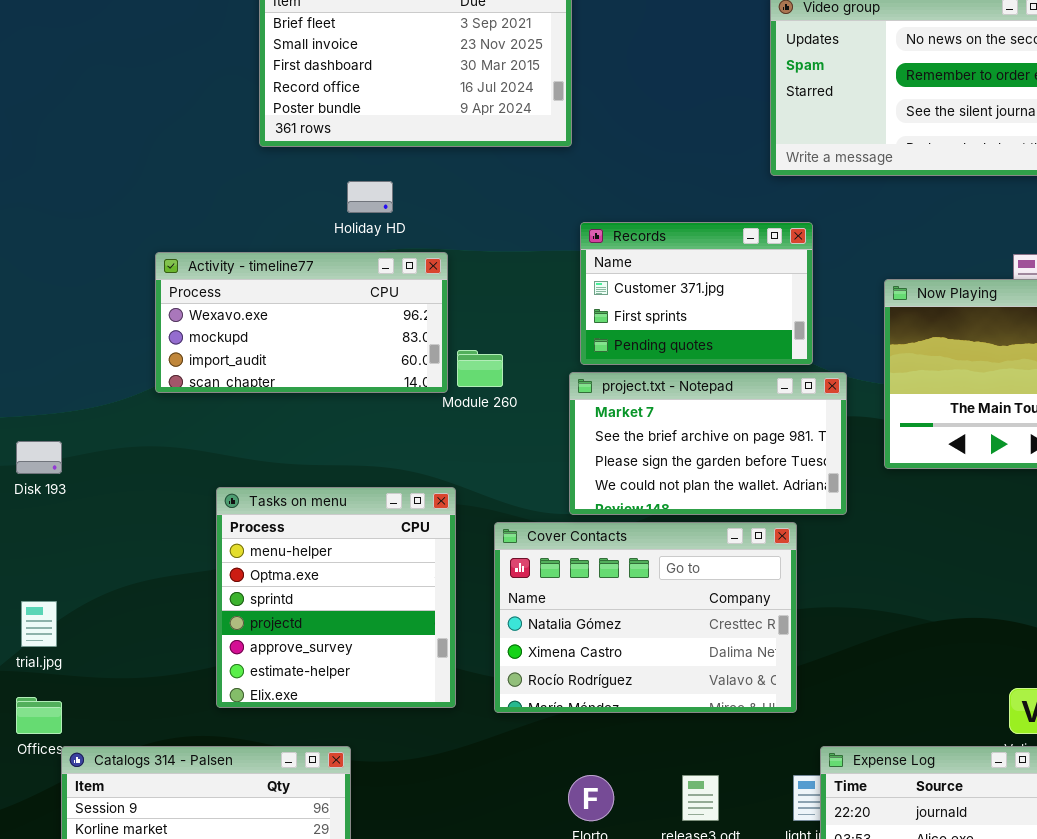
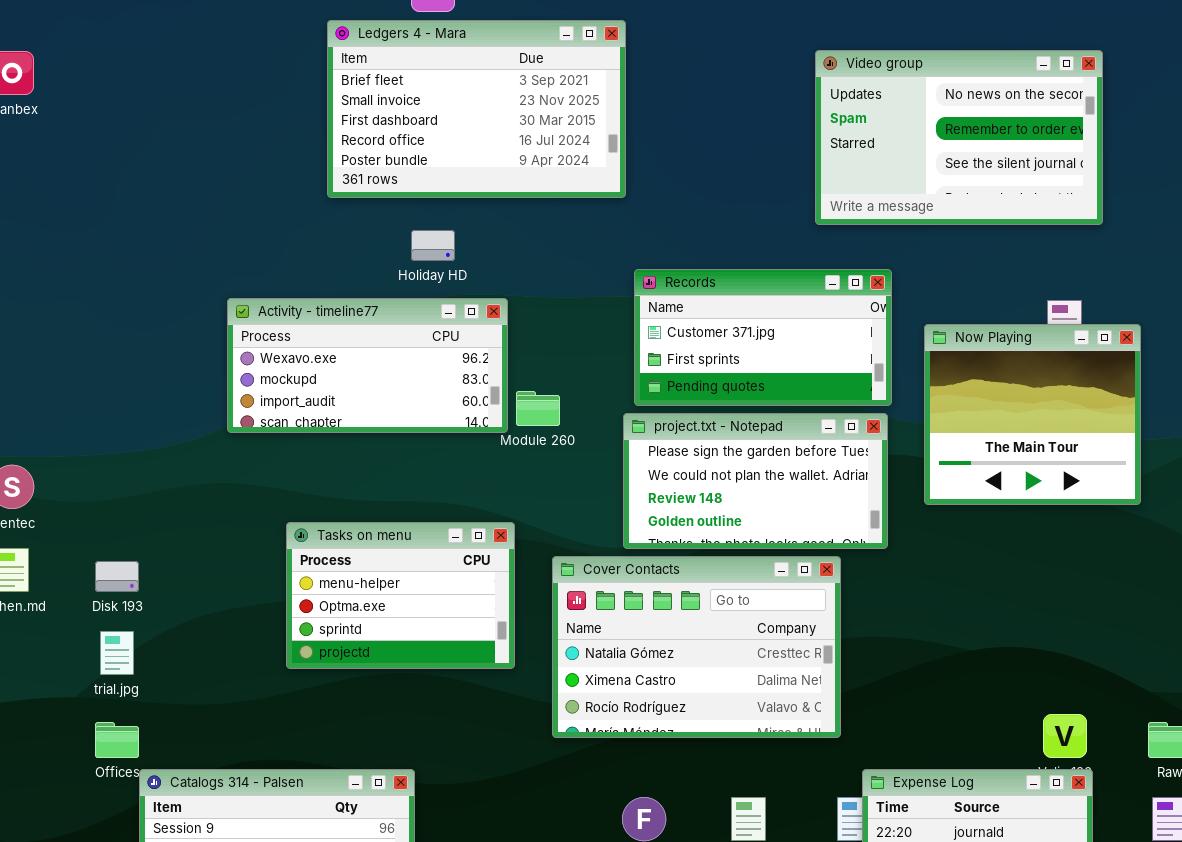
Records: [580,222,813,365] -> [634,269,892,406], resized
project.txt - Notepad: [569,372,847,515] -> [623,413,888,549], scrolled down 2 rows
Disk 193: [16,441,62,474] -> [95,561,139,592], moved
Tasks on menu: [216,487,456,708] -> [286,522,515,669], resized

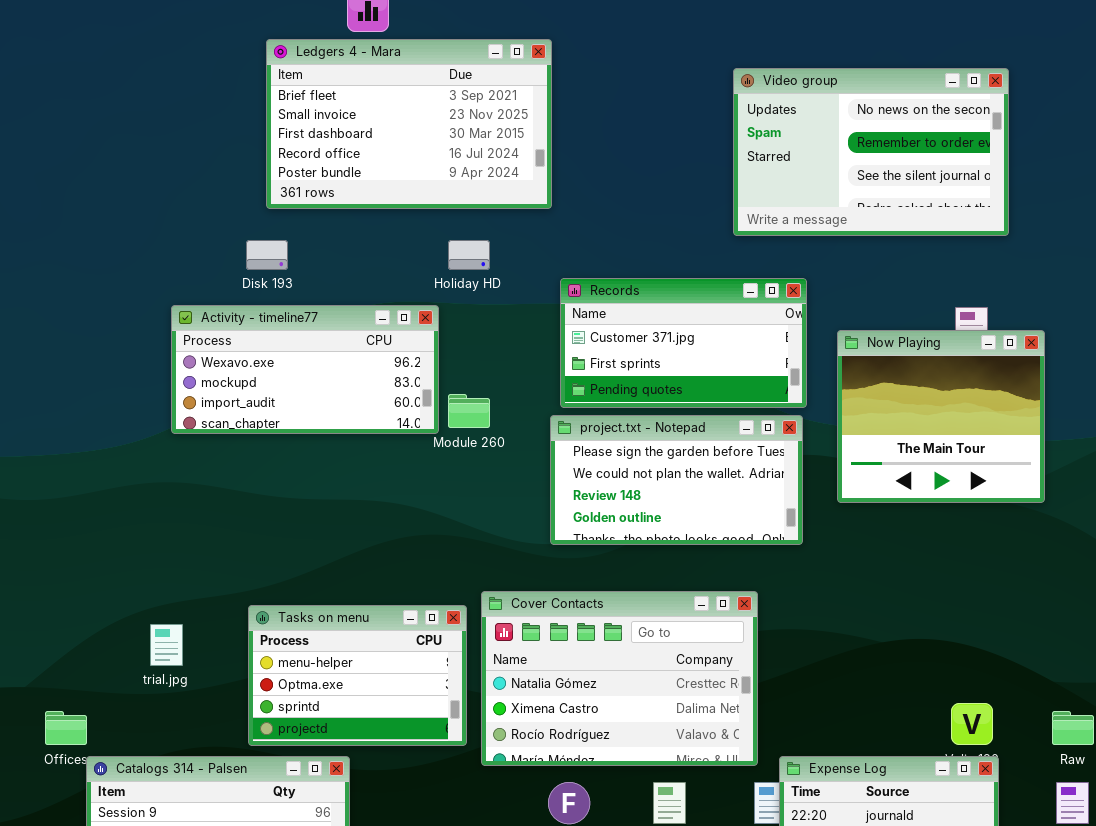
Holiday HD: [411,230,455,261] -> [448,240,490,270], moved
Tasks on menu: [286,522,515,669] -> [248,605,467,746], moved
Cover Contacts: [552,556,841,738] -> [481,591,758,766], moved
Disk 193: [95,561,139,592] -> [246,240,288,270], moved
trial.jpg: [100,631,134,675] -> [150,624,183,666], moved

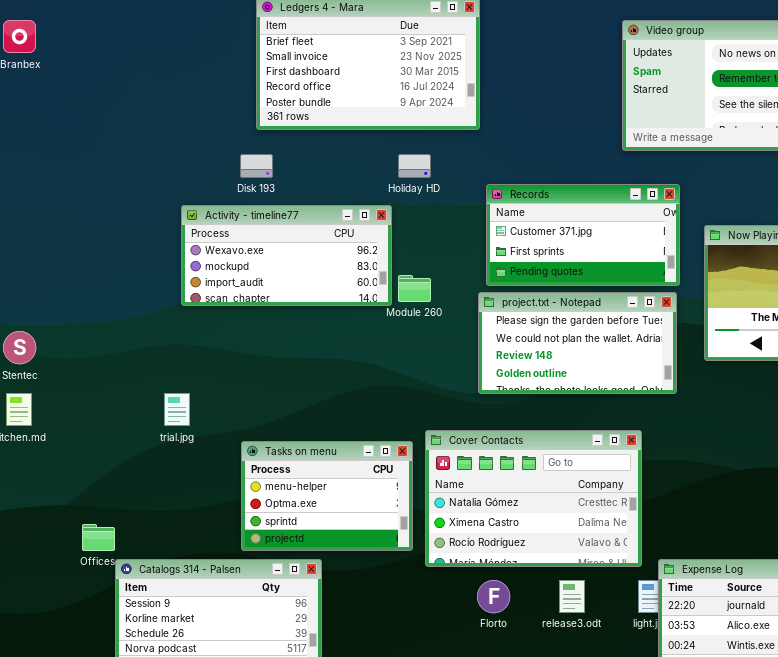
trial.jpg: [150,624,183,666] -> [164,393,190,426], moved

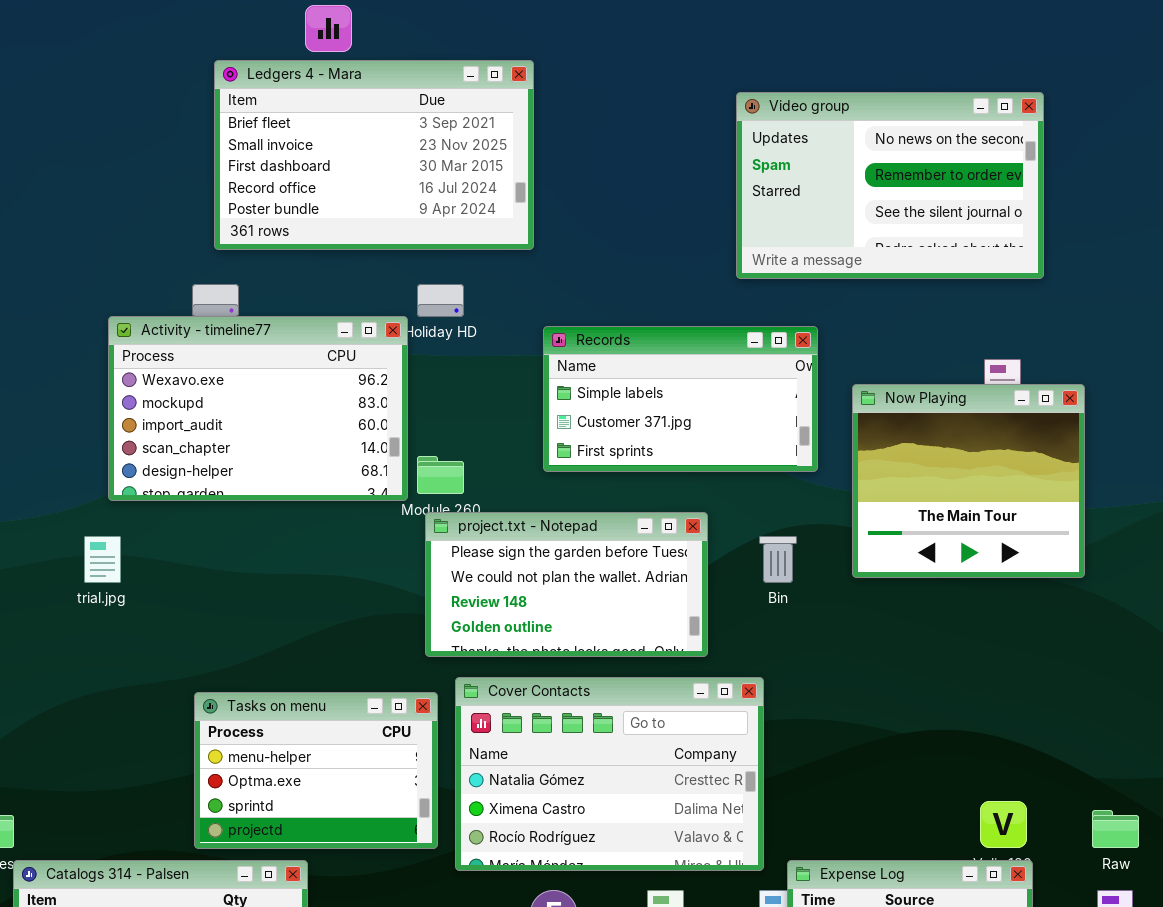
Records: [486,184,680,286] -> [543,326,818,472], scrolled up 1 row
Activity - timeline77: [181,205,392,306] -> [108,316,408,501], resized
project.txt - Notepad: [478,292,677,394] -> [425,512,708,657], moved
trial.jpg: [164,393,190,426] -> [84,536,121,583], moved

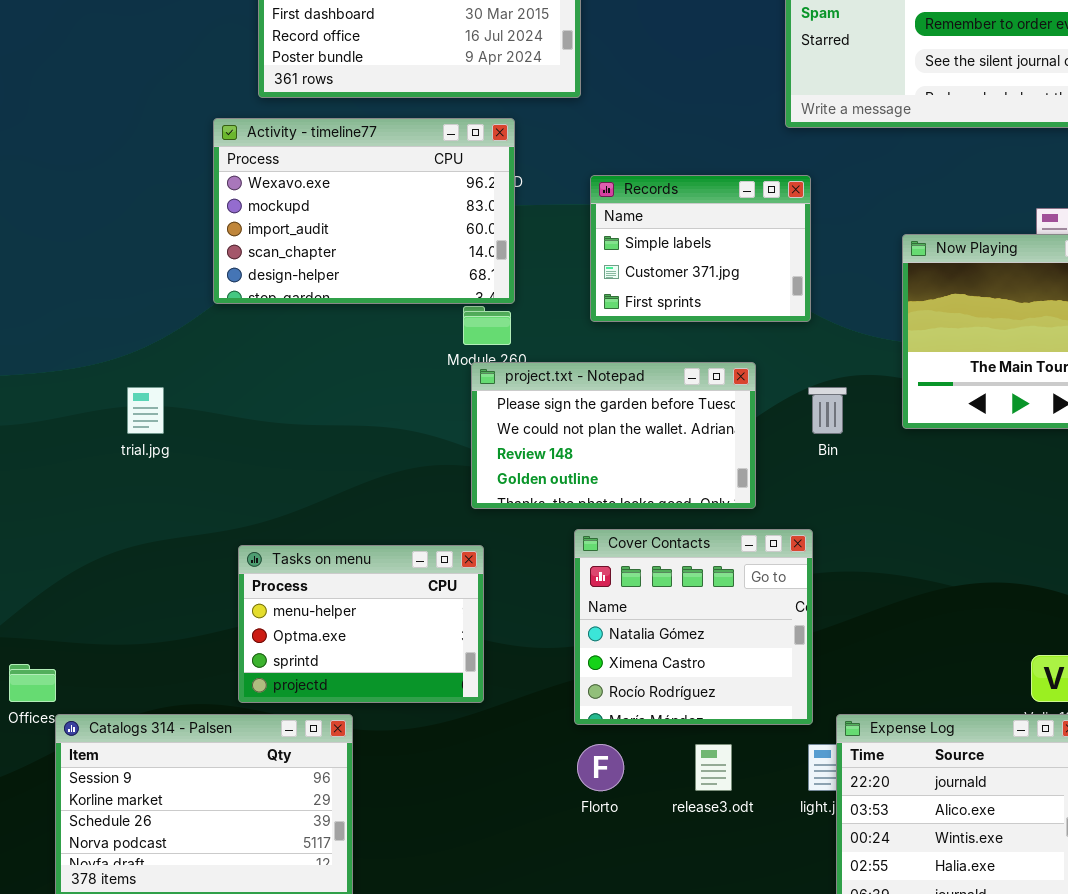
Activity - timeline77: [108,316,408,501] -> [213,118,515,304], moved
Records: [543,326,818,472] -> [590,175,811,322], resized
Cover Contacts: [455,677,764,871] -> [574,529,813,725], resized

